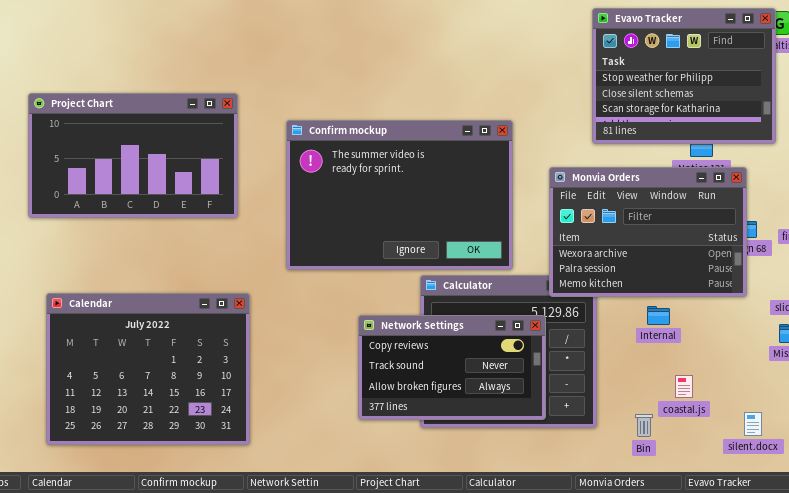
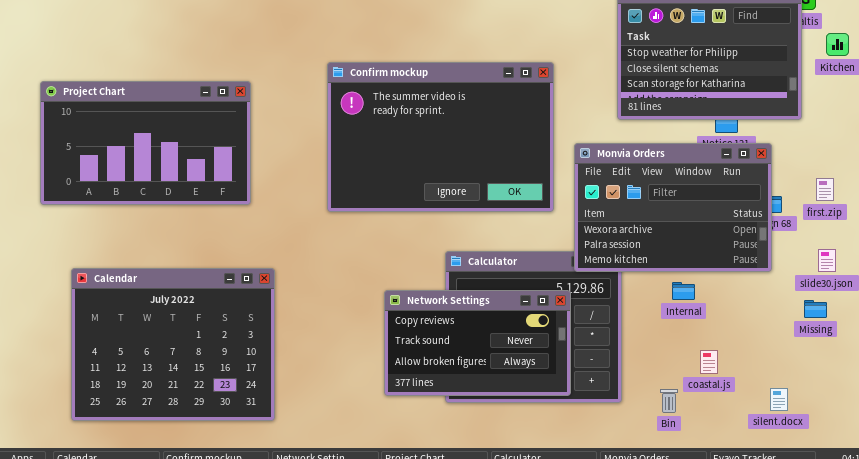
Project Chart: [28,93,238,218] -> [40,81,251,205], moved
Confirm mockup: [286,120,513,270] -> [327,62,554,212], moved

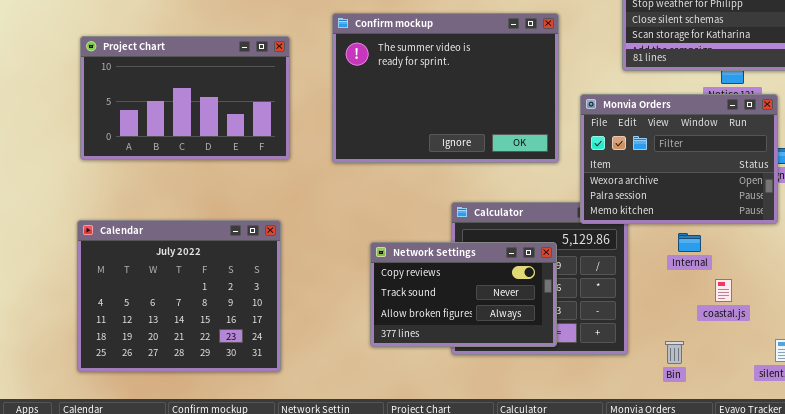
Project Chart: [40,81,251,205] -> [80,36,290,160], moved
Network Settings: [384,290,571,396] -> [370,242,557,347], moved
coastal.js: [700,350,718,374] -> [715,279,732,302], moved

